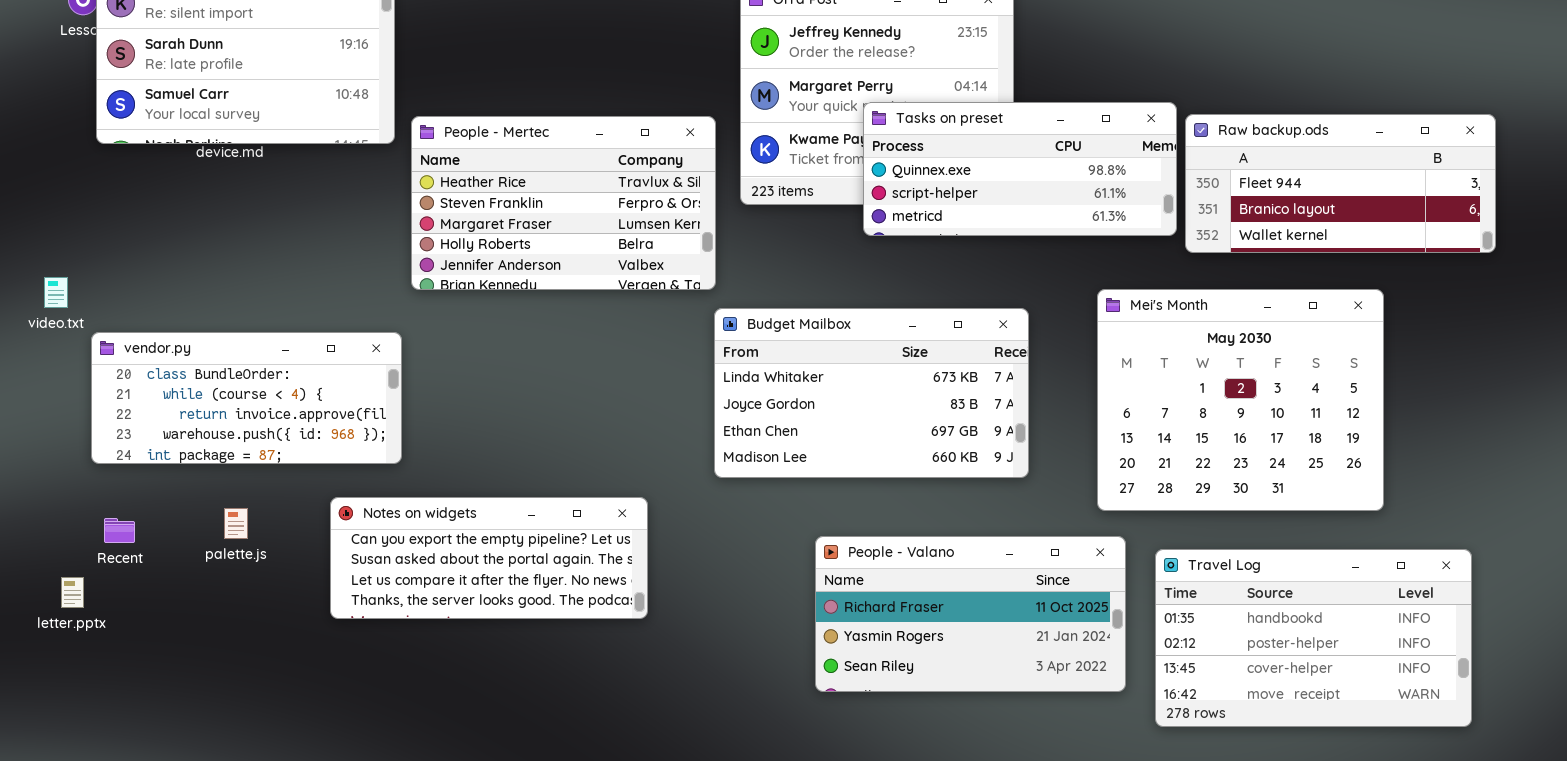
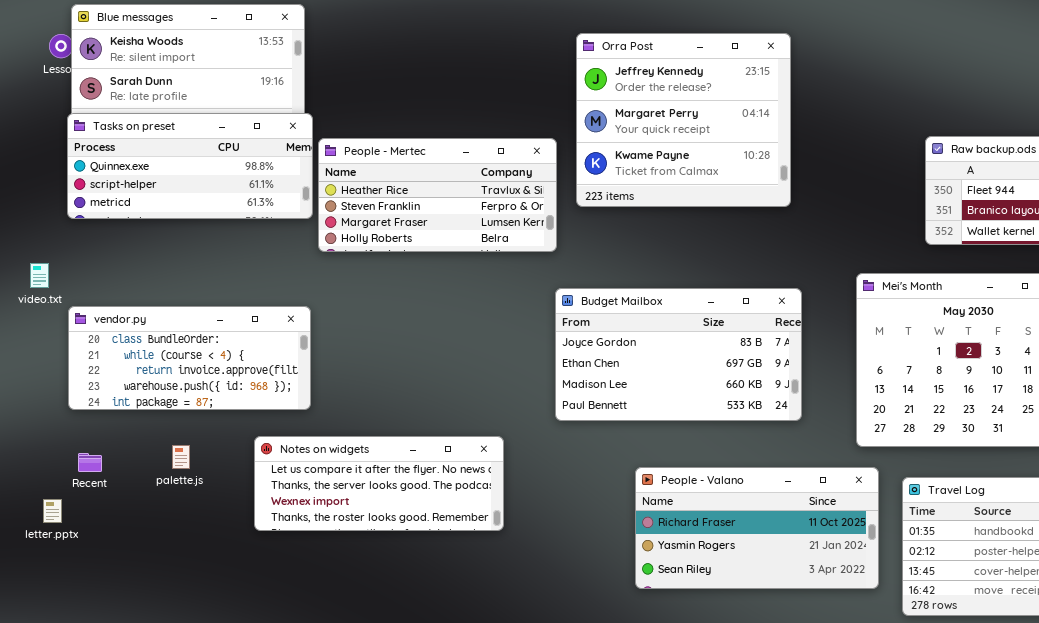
Tasks on preset: [863,102,1177,236] -> [67,113,313,219], moved
People - Mertec: [411,116,716,290] -> [318,138,557,252], resized
Budget Mailbox: [714,308,1029,478] -> [555,288,802,421], scrolled down 1 row
Notes on widgets: [330,497,648,619] -> [254,436,504,531], scrolled down 2 rows

